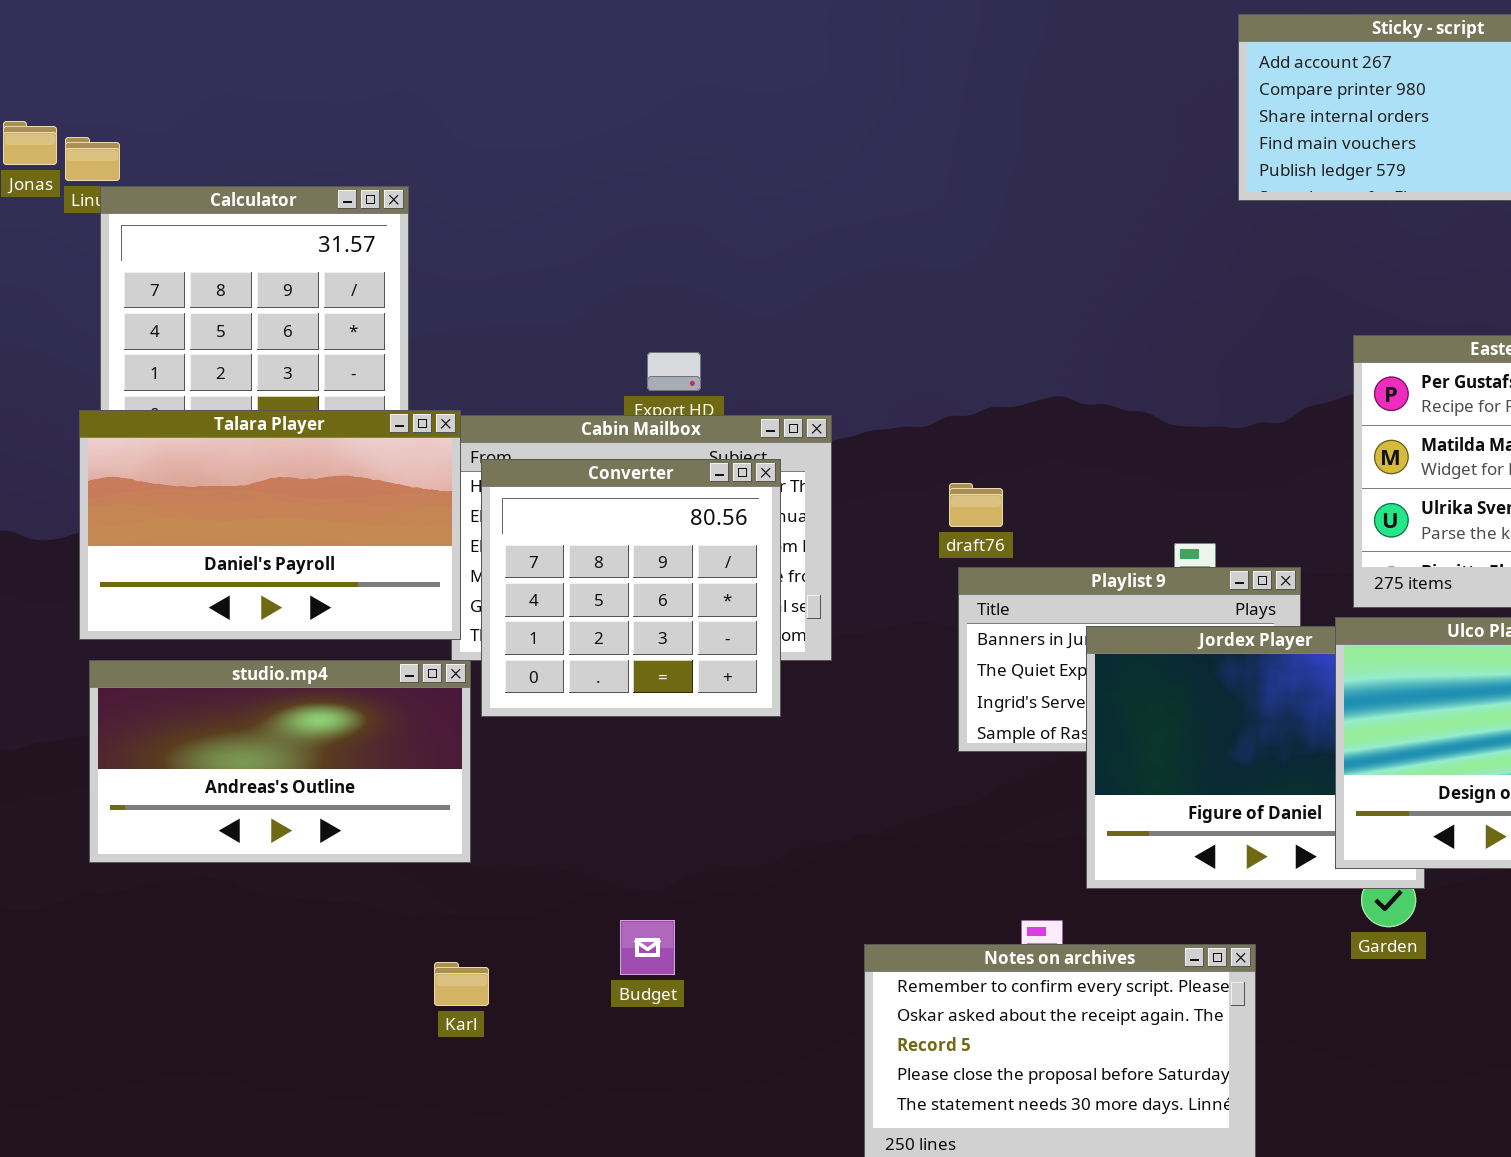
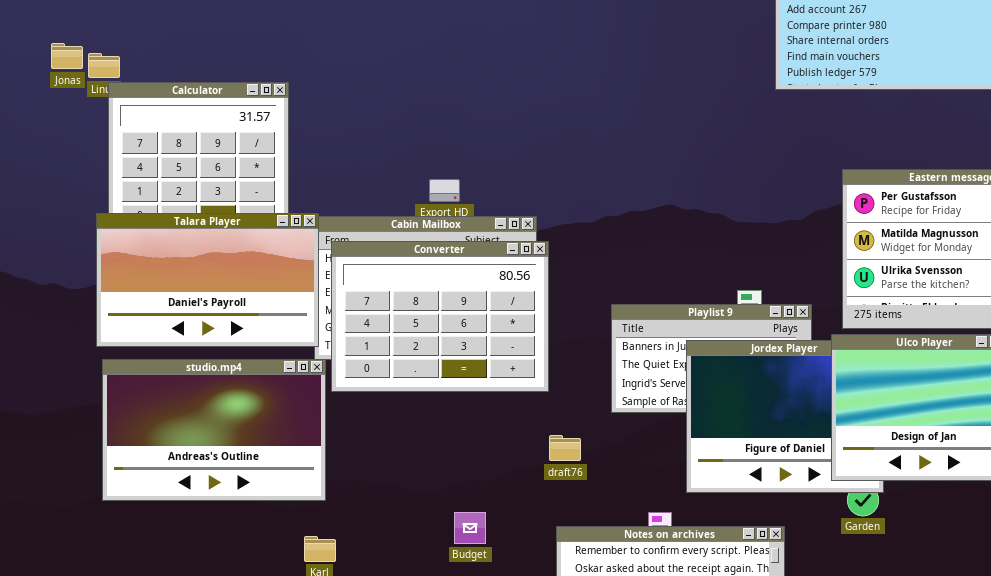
Converter: [481,459,781,717] -> [331,241,549,392], resized
draft76: [949,483,1003,527] -> [549,435,581,461], moved
studio.mp4: [89,660,471,863] -> [102,359,326,501], resized
Budget: [620,920,675,975] -> [454,512,486,544], moved

